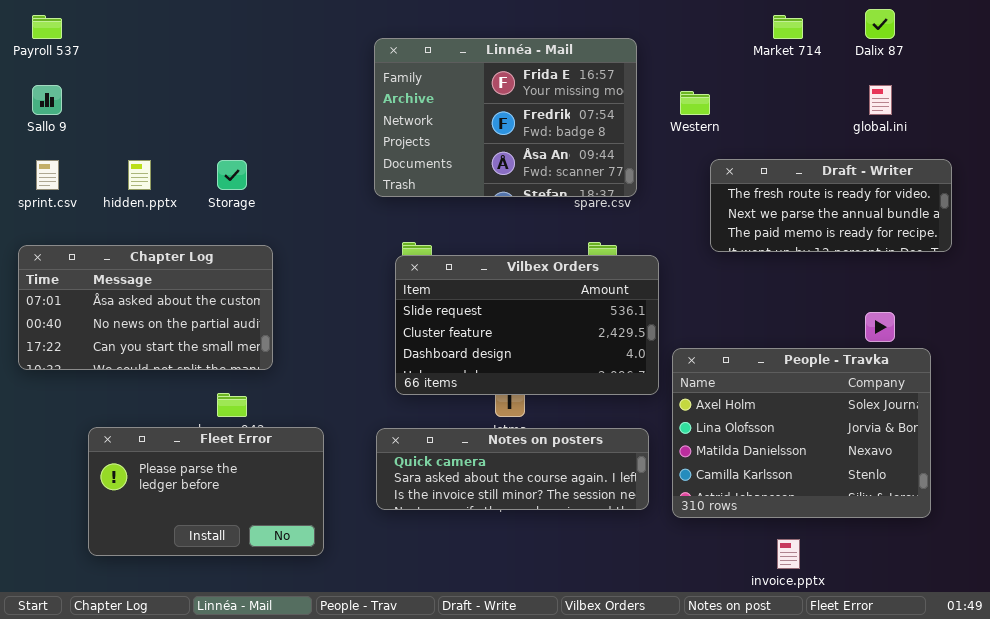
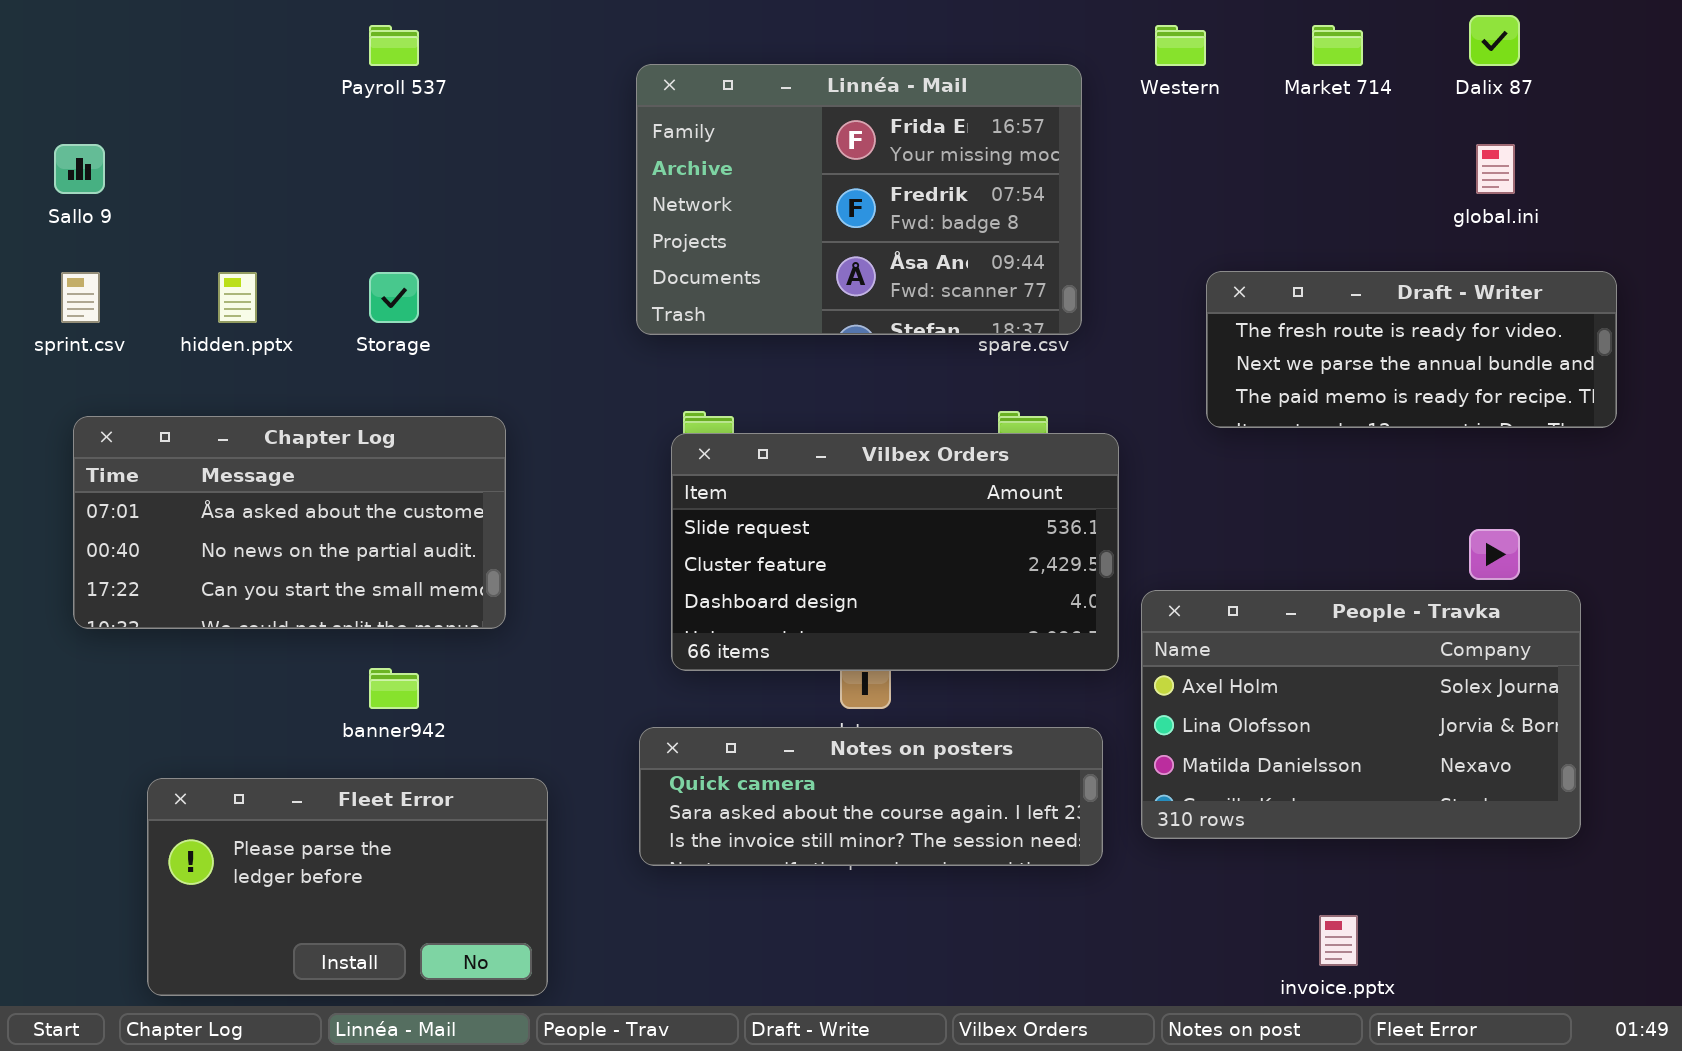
Payroll 537: [32,15,62,39] -> [369,25,419,66], moved
Western: [680,91,710,115] -> [1155,25,1206,66], moved
Chapter Log: [18,245,273,370] -> [73,416,506,629], moved
People - Travka: [672,348,931,518] -> [1141,590,1581,839], resized
Fleet Error: [88,427,324,556] -> [147,778,548,996], moved

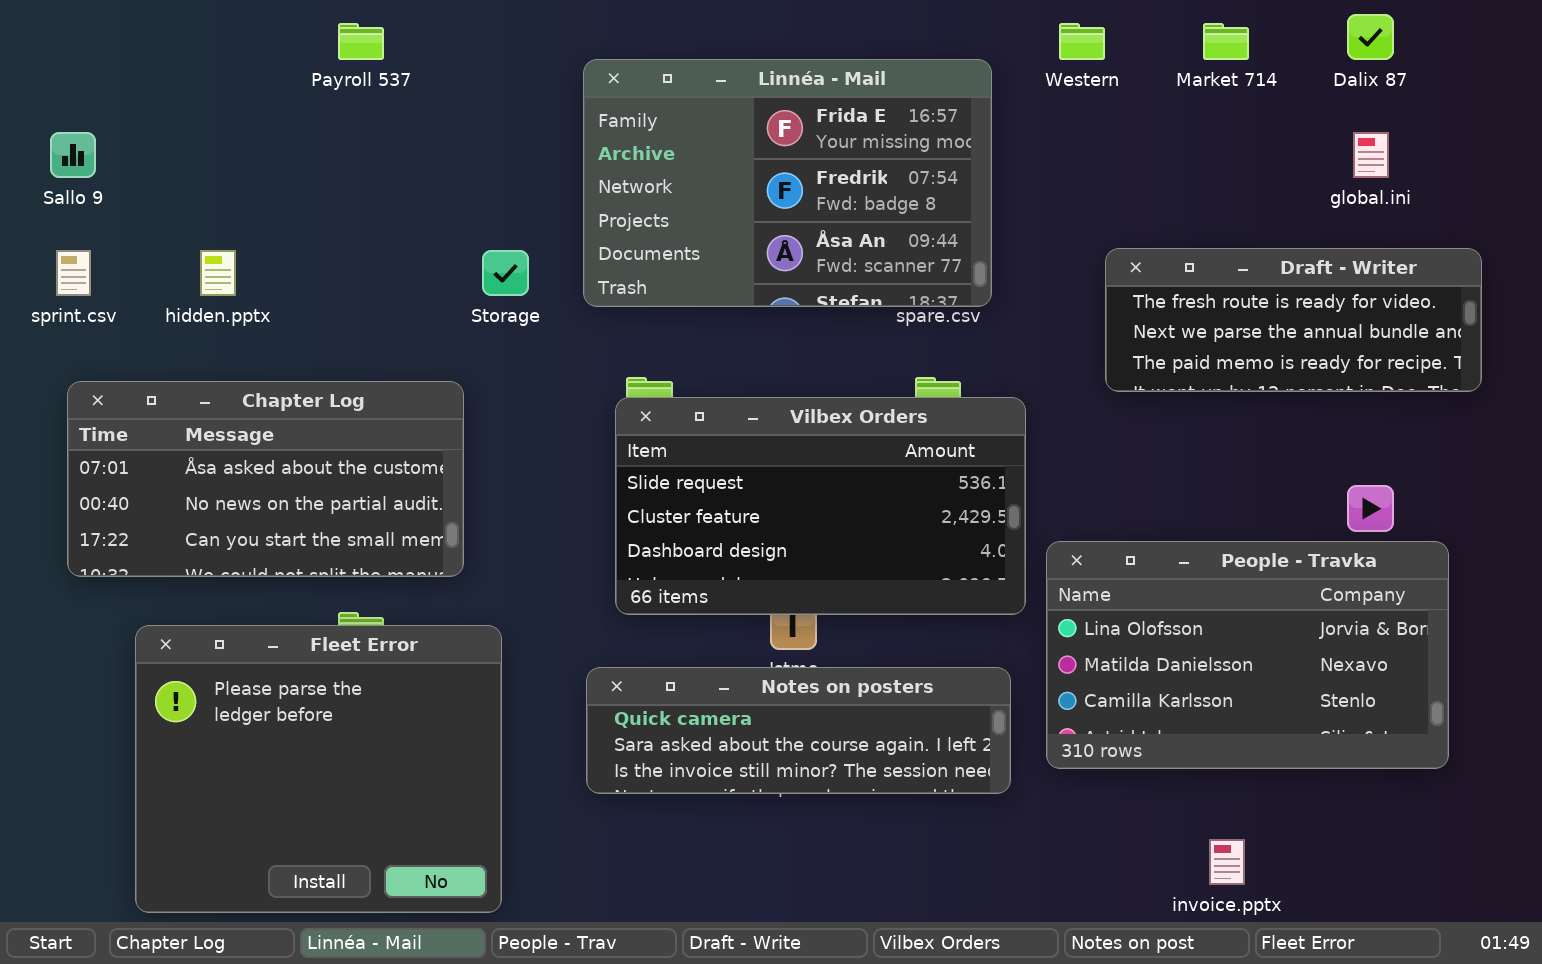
Storage: [369,272,419,323] -> [482,250,529,296], moved
People - Travka: [1141,590,1581,839] -> [1046,541,1449,769], scrolled down 1 row
Fleet Error: [147,778,548,996] -> [135,625,502,913], resized

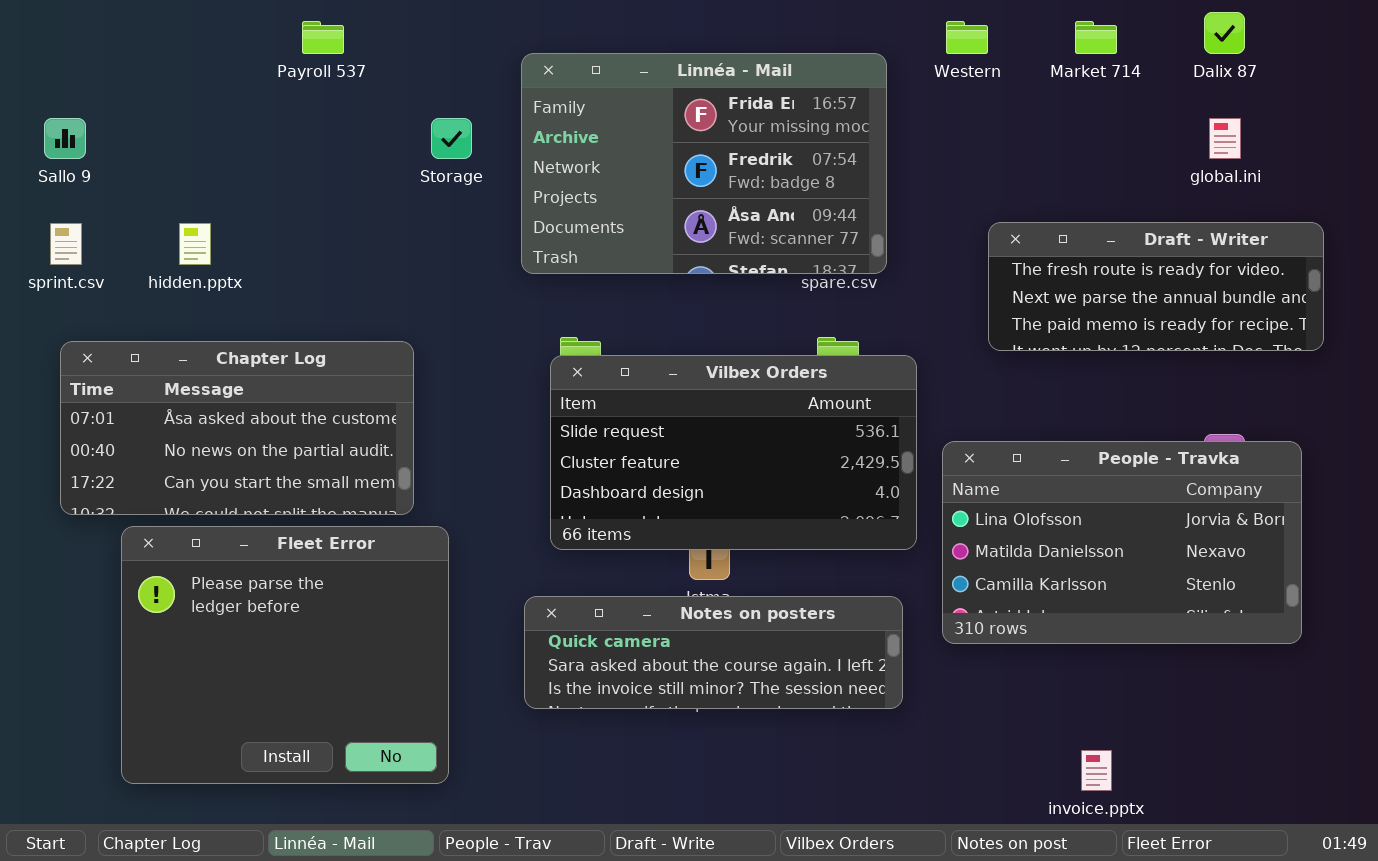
Storage: [482,250,529,296] -> [431,118,472,159], moved
People - Travka: [1046,541,1449,769] -> [942,441,1302,644], moved
Fleet Error: [135,625,502,913] -> [121,526,449,784], moved

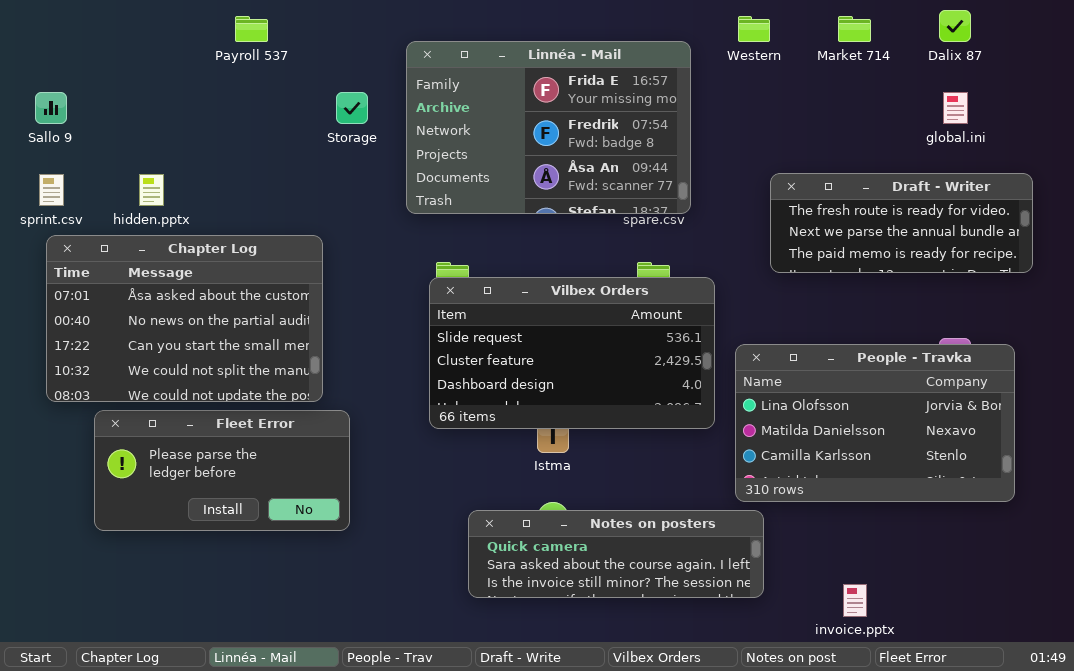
Chapter Log: [60,341,414,515] -> [46,235,323,402], resized
Fleet Error: [121,526,449,784] -> [94,410,350,531], resized
Notes on posters: [524,596,903,709] -> [468,510,764,598], moved

